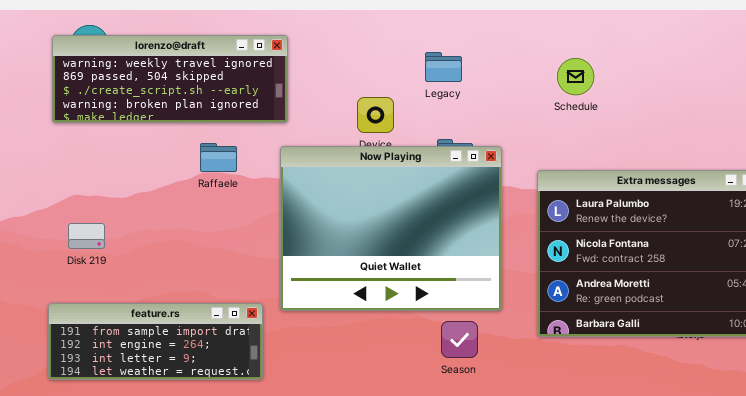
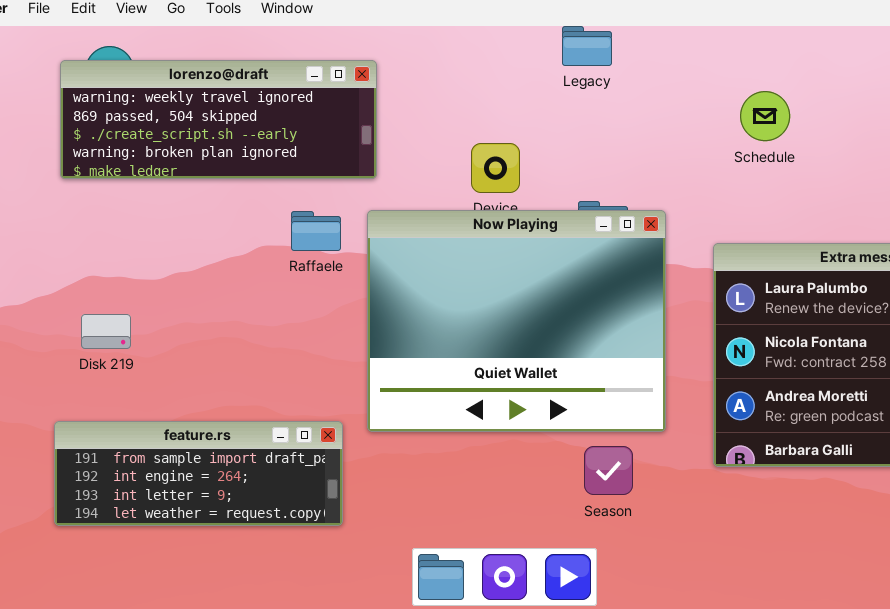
Legacy: [425,52,462,82] -> [562,26,612,66], moved
Raffaele: [200,143,237,172] -> [291,211,341,251], moved

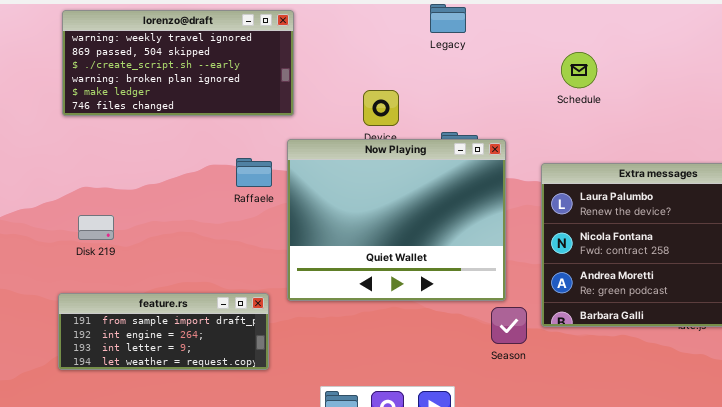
lorenzo@draft: [60,60,377,179] -> [62,10,294,116], resized
Raffaele: [291,211,341,251] -> [236,158,272,187], moved
Season: [584,446,633,495] -> [491,307,527,344], moved

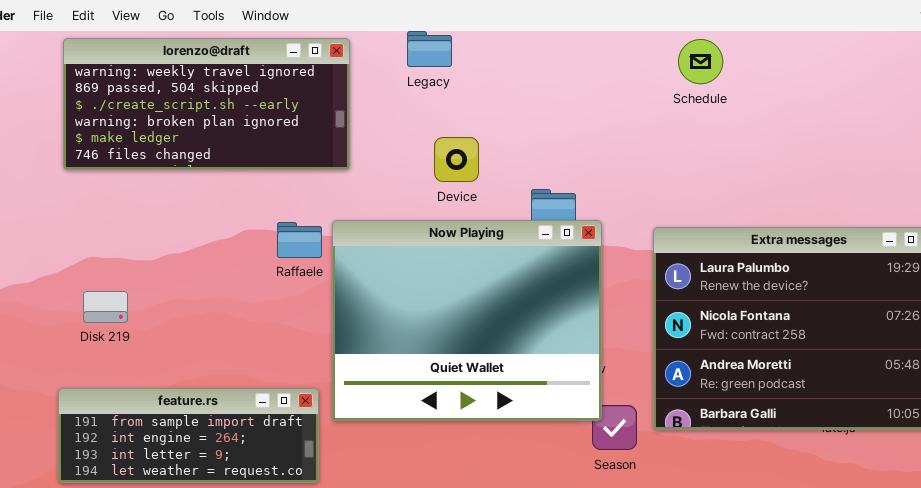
Legacy: [430,4,466,33] -> [407,31,452,67], moved
Schedule: [561,52,597,88] -> [678,39,723,84], moved
Now Playing: [287,139,506,301] -> [332,220,602,421], moved

